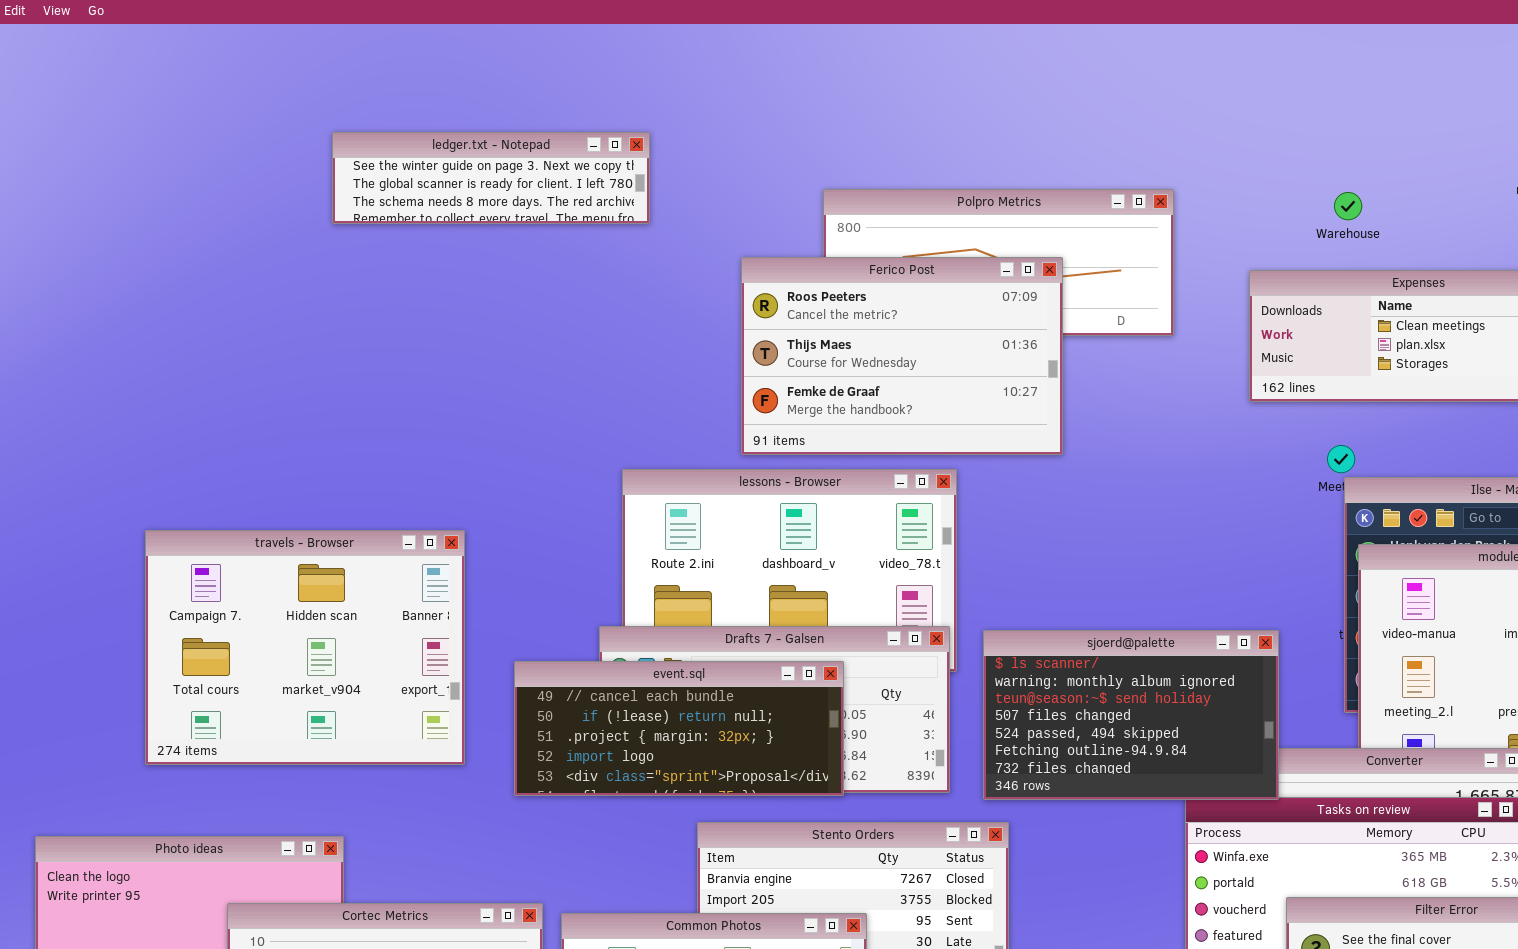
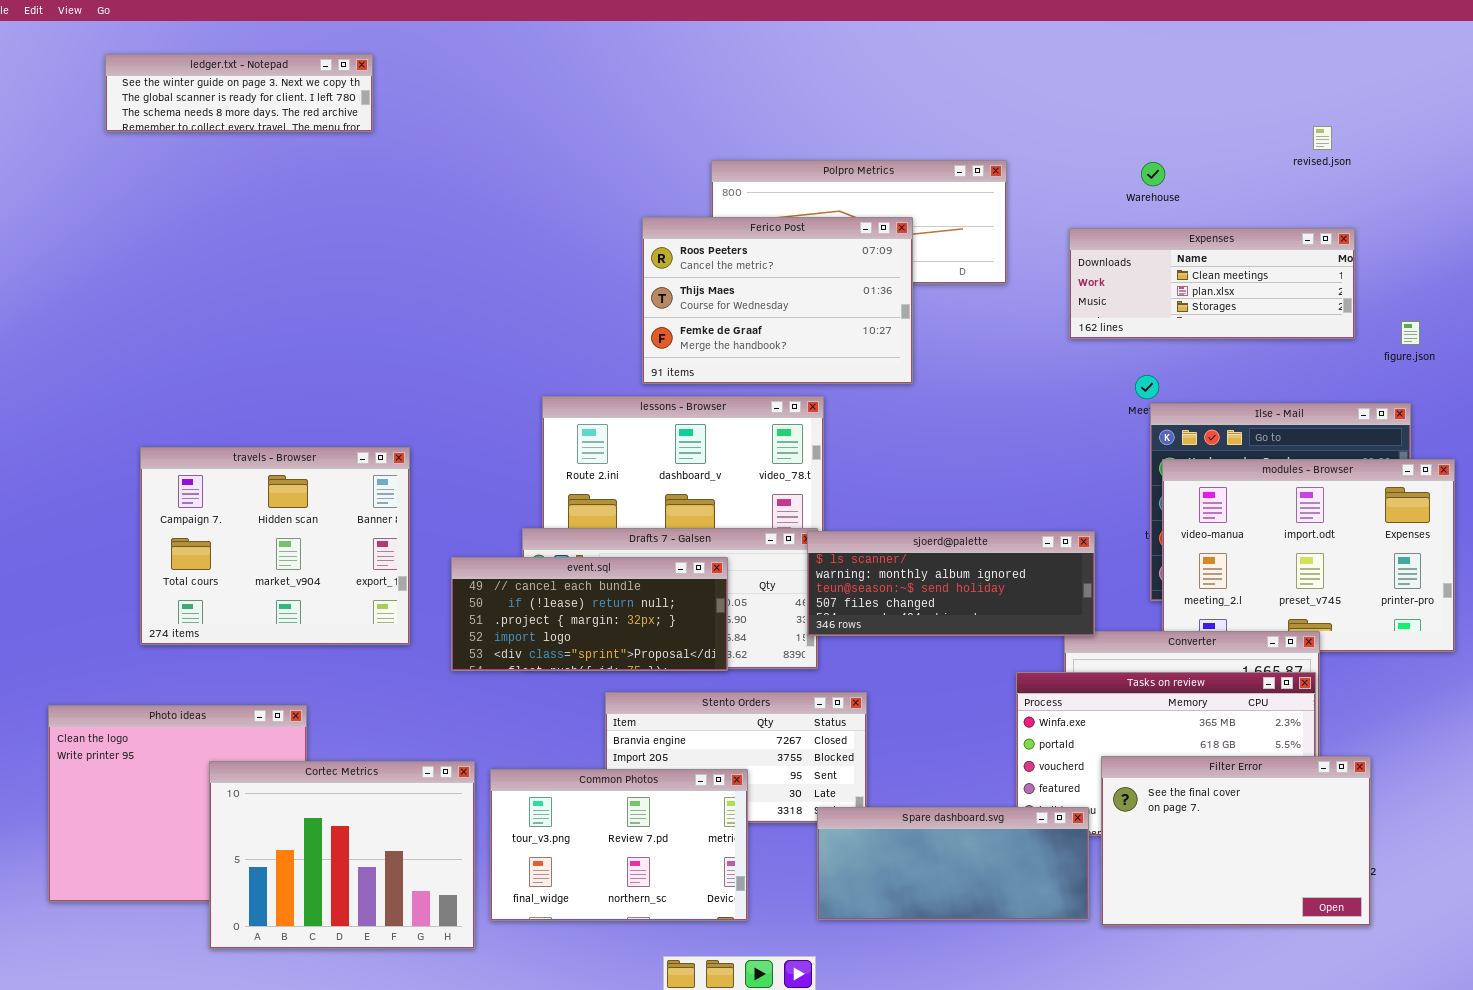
ledger.txt - Notepad: [332,132,650,224] -> [105,54,373,132], moved
sjoerd@palette: [983,630,1279,800] -> [807,531,1095,636], resized

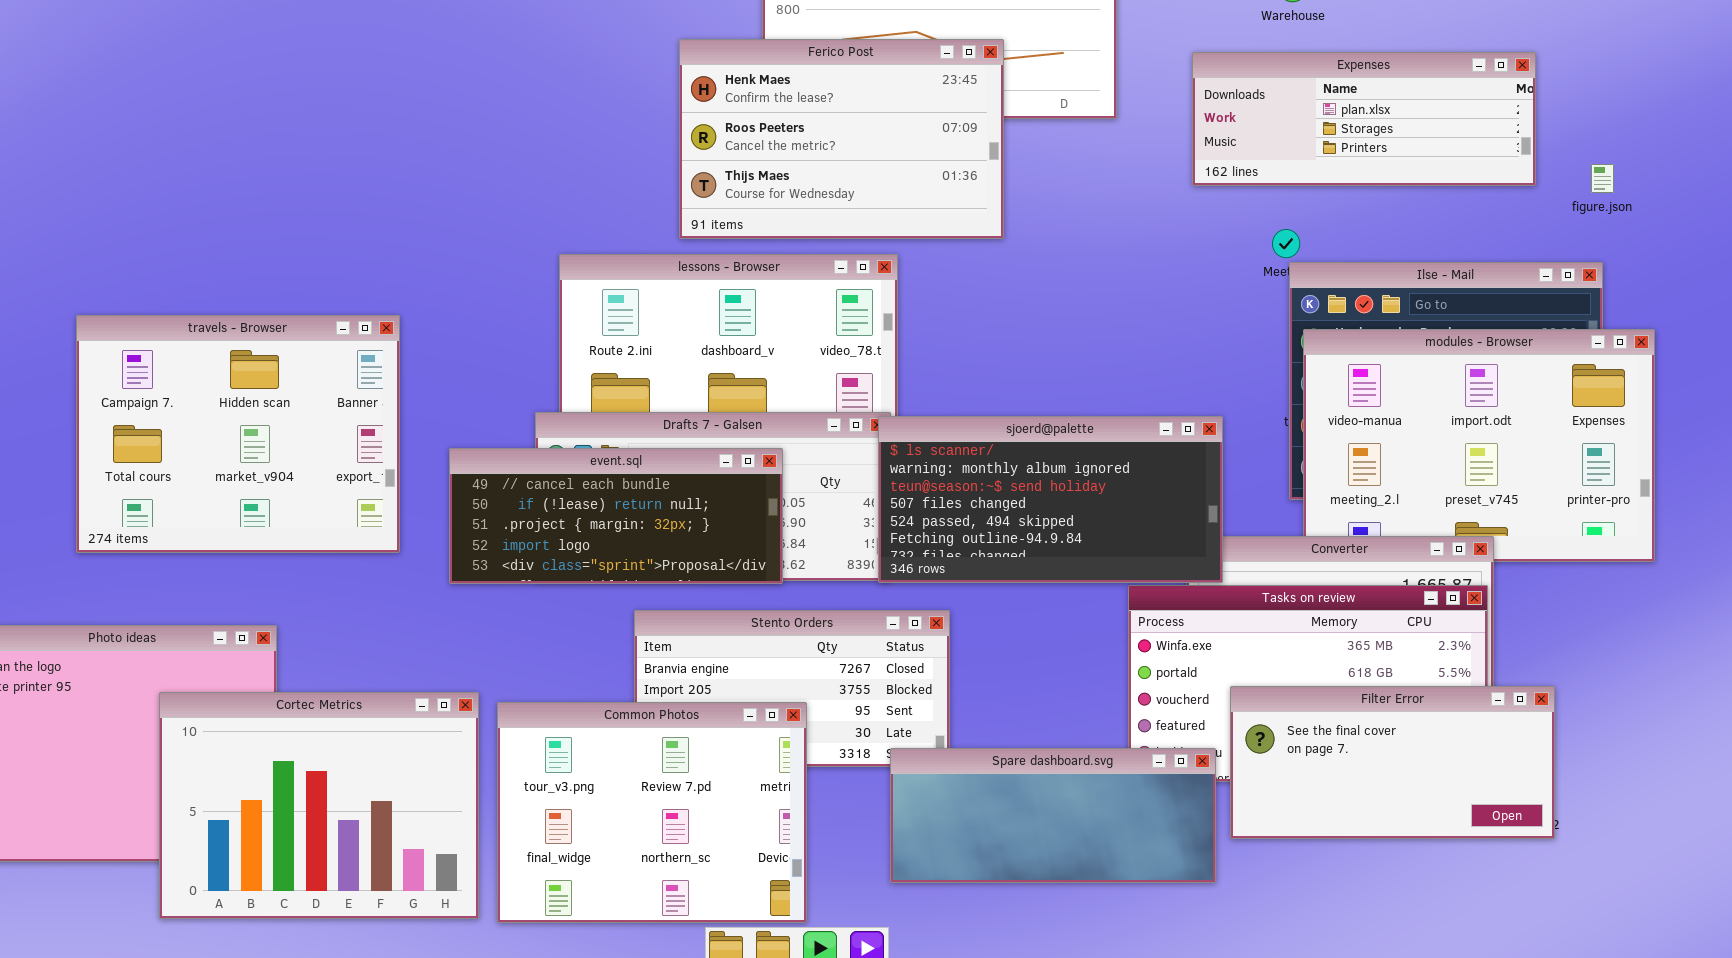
Ferico Post: [642,217,913,384] -> [679,39,1004,239], scrolled up 1 row
Expenses: [1069,228,1355,339] -> [1192,52,1536,186], scrolled down 1 row
sjoerd@palette: [807,531,1095,636] -> [878,416,1223,583], resized
Filter Error: [1101,756,1371,926] -> [1230,686,1555,839], resized
Common Photos: [490,769,748,921] -> [497,702,807,923], resized

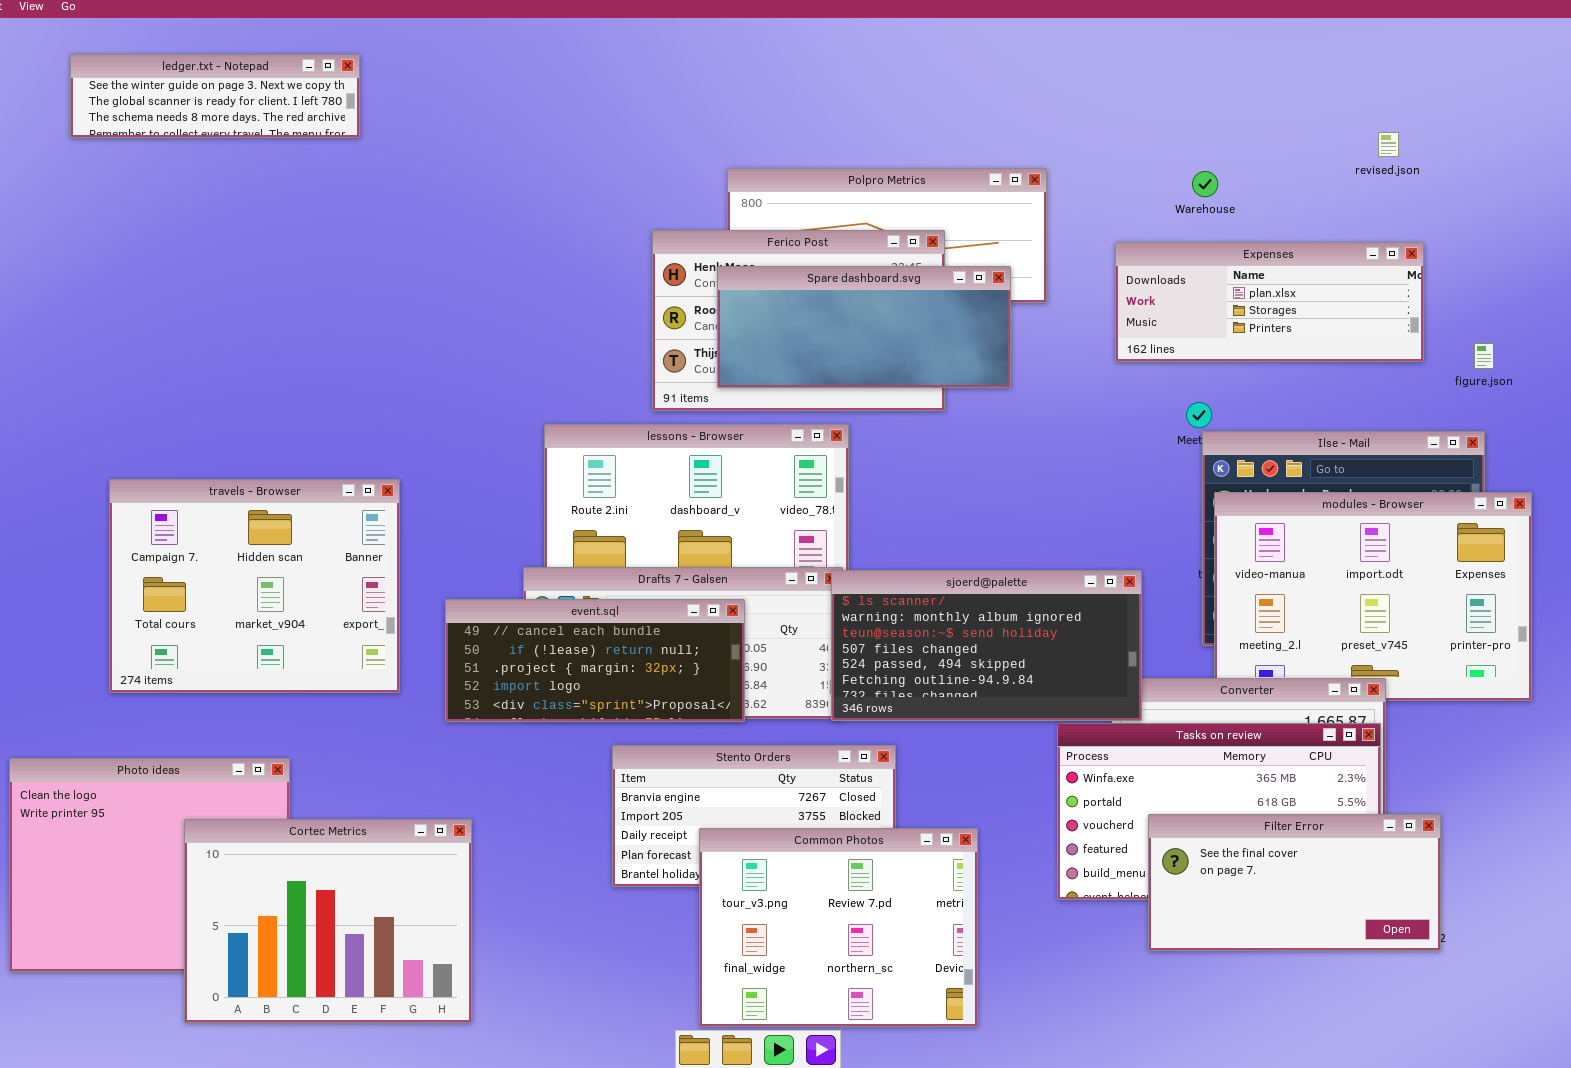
Common Photos: [497,702,807,923] -> [699,828,978,1027], moved
Spare dashboard.svg: [890,748,1216,883] -> [717,266,1011,388], moved

